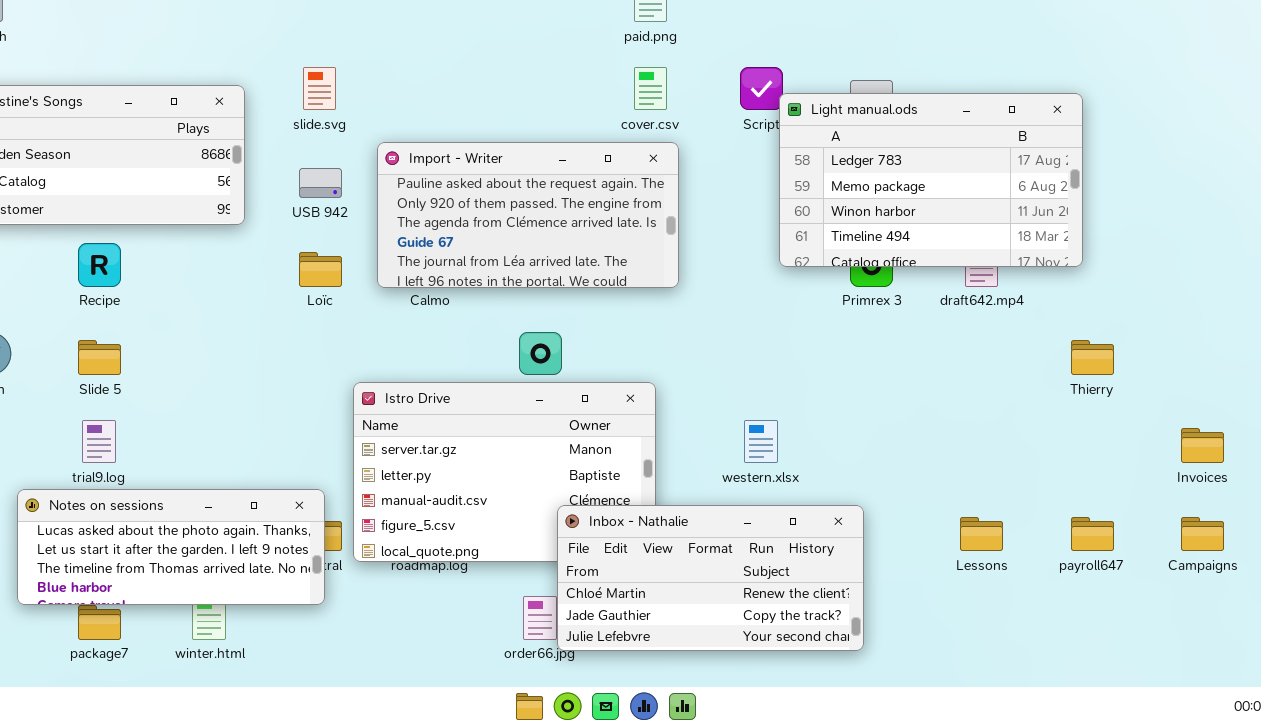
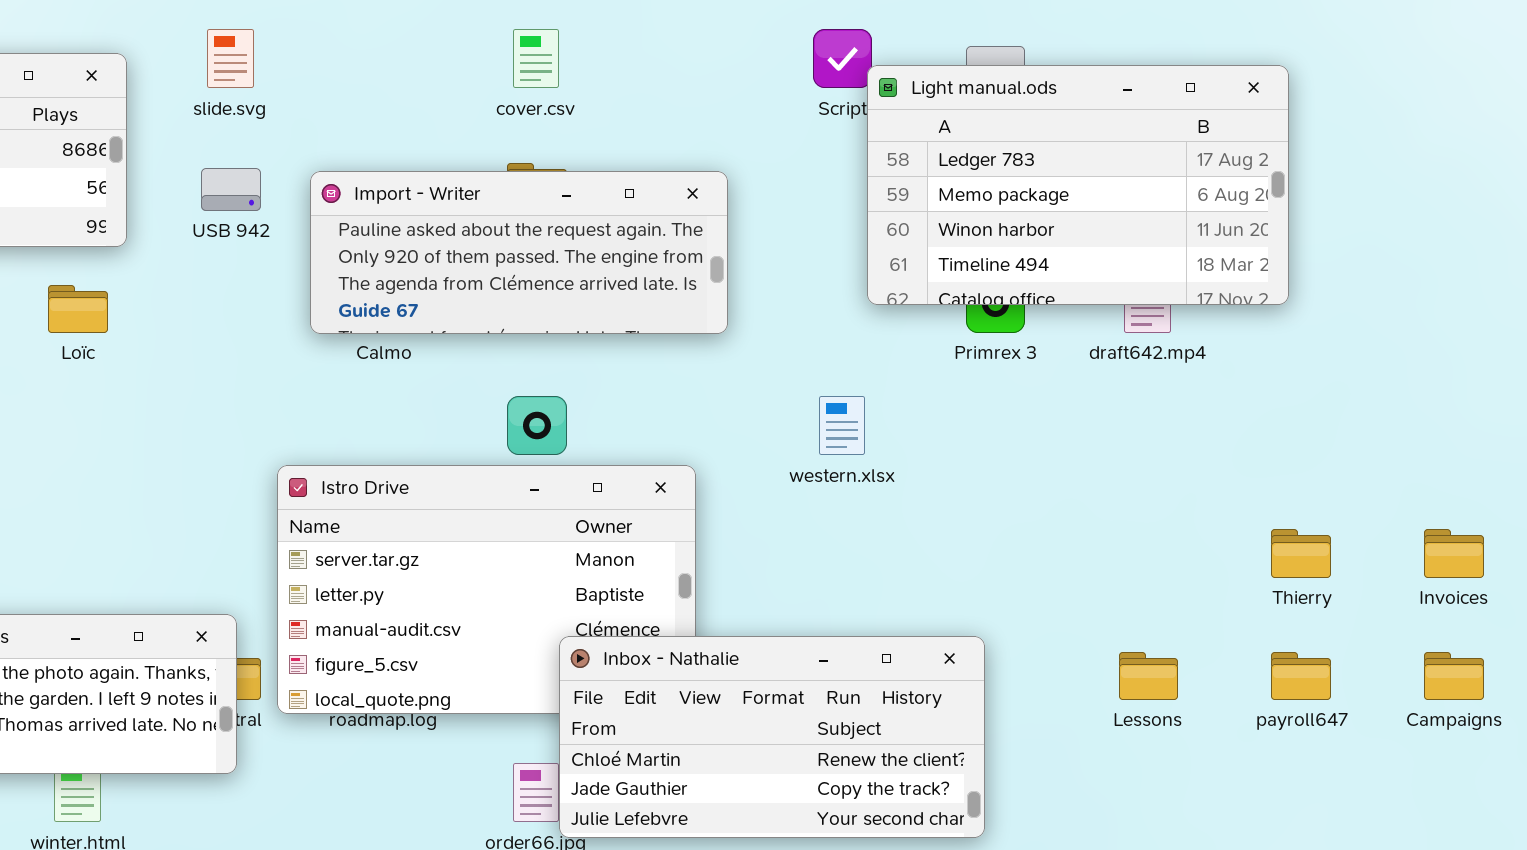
cover.csv: [634,67,667,110] -> [513,29,559,88], moved
Import - Writer: [377,142,679,288] -> [310,171,728,334], resized
Loïc: [299,252,342,287] -> [48,285,108,333], moved
Thierry: [1071,340,1114,375] -> [1271,529,1331,578], moved
western.xlsx: [744,420,778,463] -> [819,396,865,455], moved

